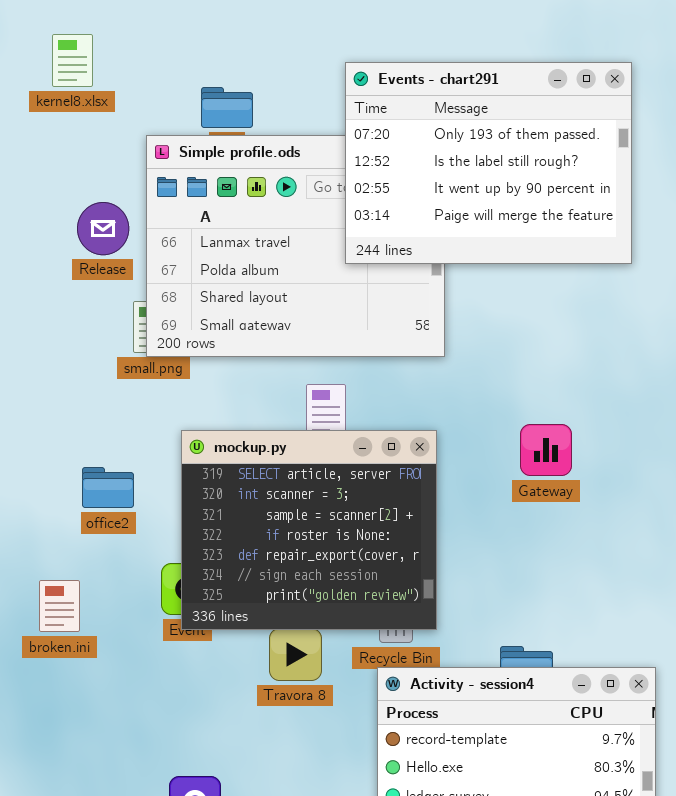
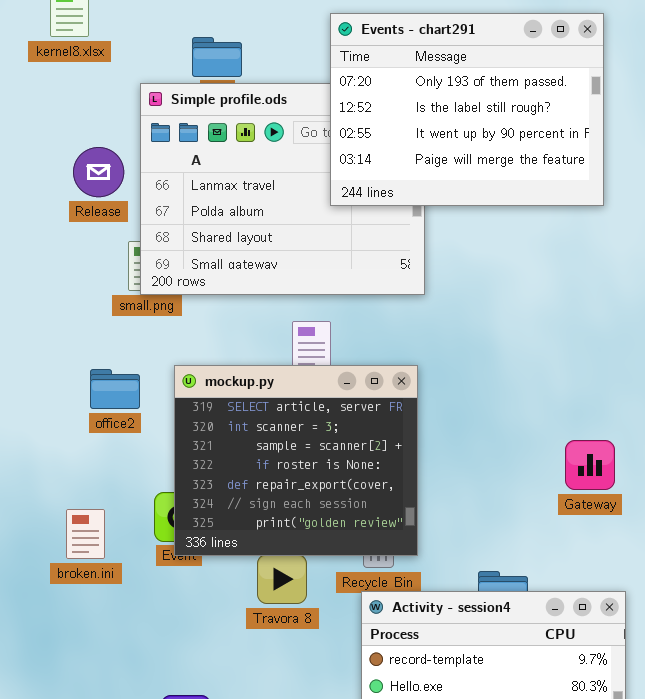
Gateway: [520,424,572,476] -> [565,440,615,490], moved
office2: [82,467,134,508] -> [90,369,140,409], moved
broken.ini: [39,580,80,632] -> [66,509,105,559], moved

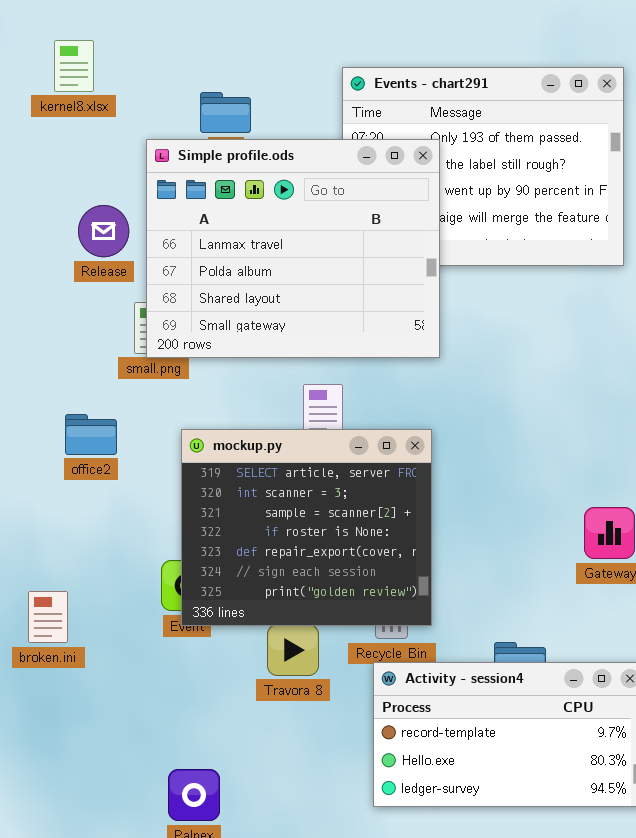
Simple profile.ods: [140,83,425,295] -> [146,139,440,358], raised
office2: [90,369,140,409] -> [65,414,117,455], moved
broken.ini: [66,509,105,559] -> [28,591,68,643], moved

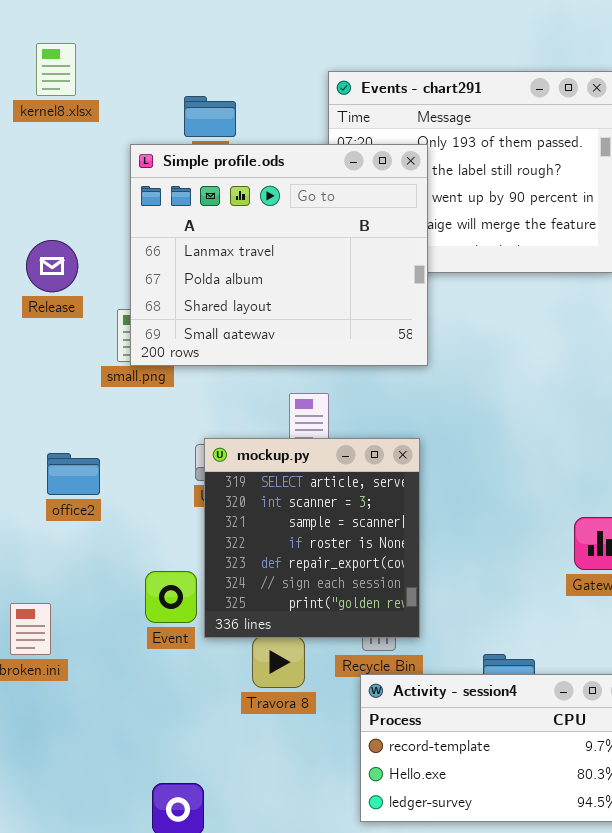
Release: [78,205,129,257] -> [26,240,78,292], moved
office2: [65,414,117,455] -> [47,453,100,495], moved
mockup.py: [181,429,432,626] -> [204,438,420,638], resized

